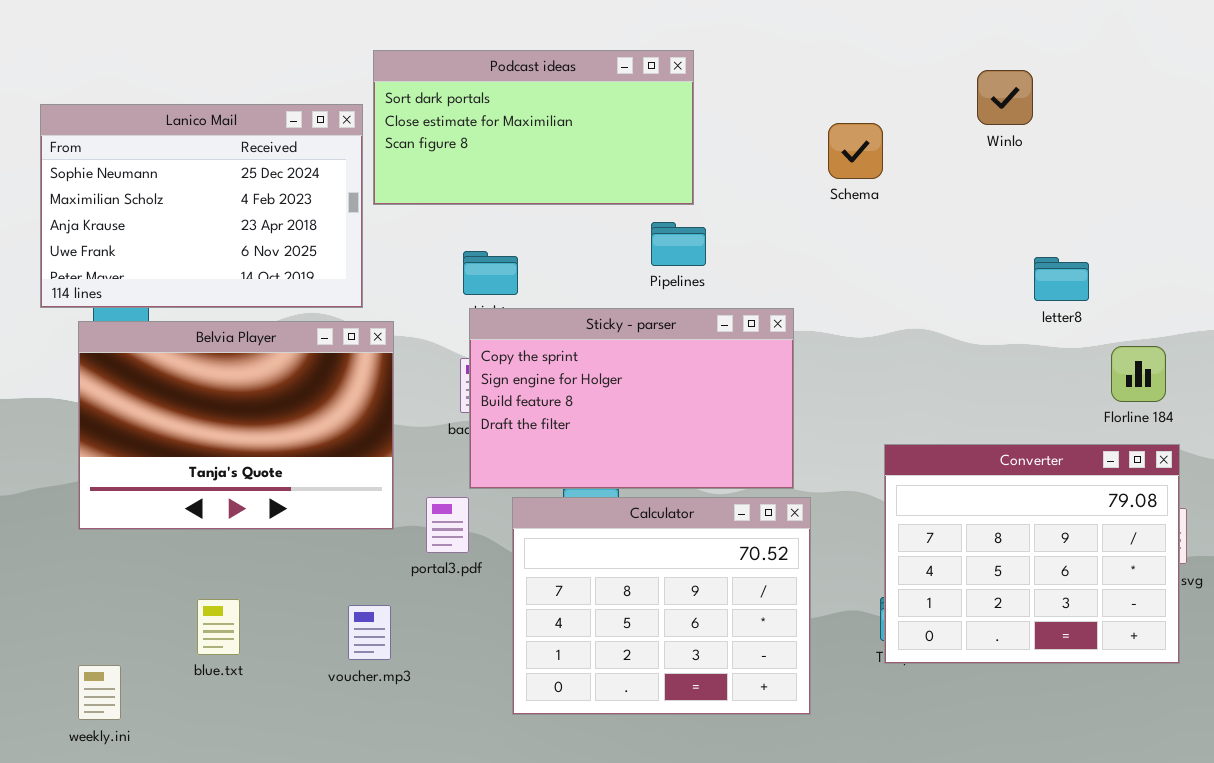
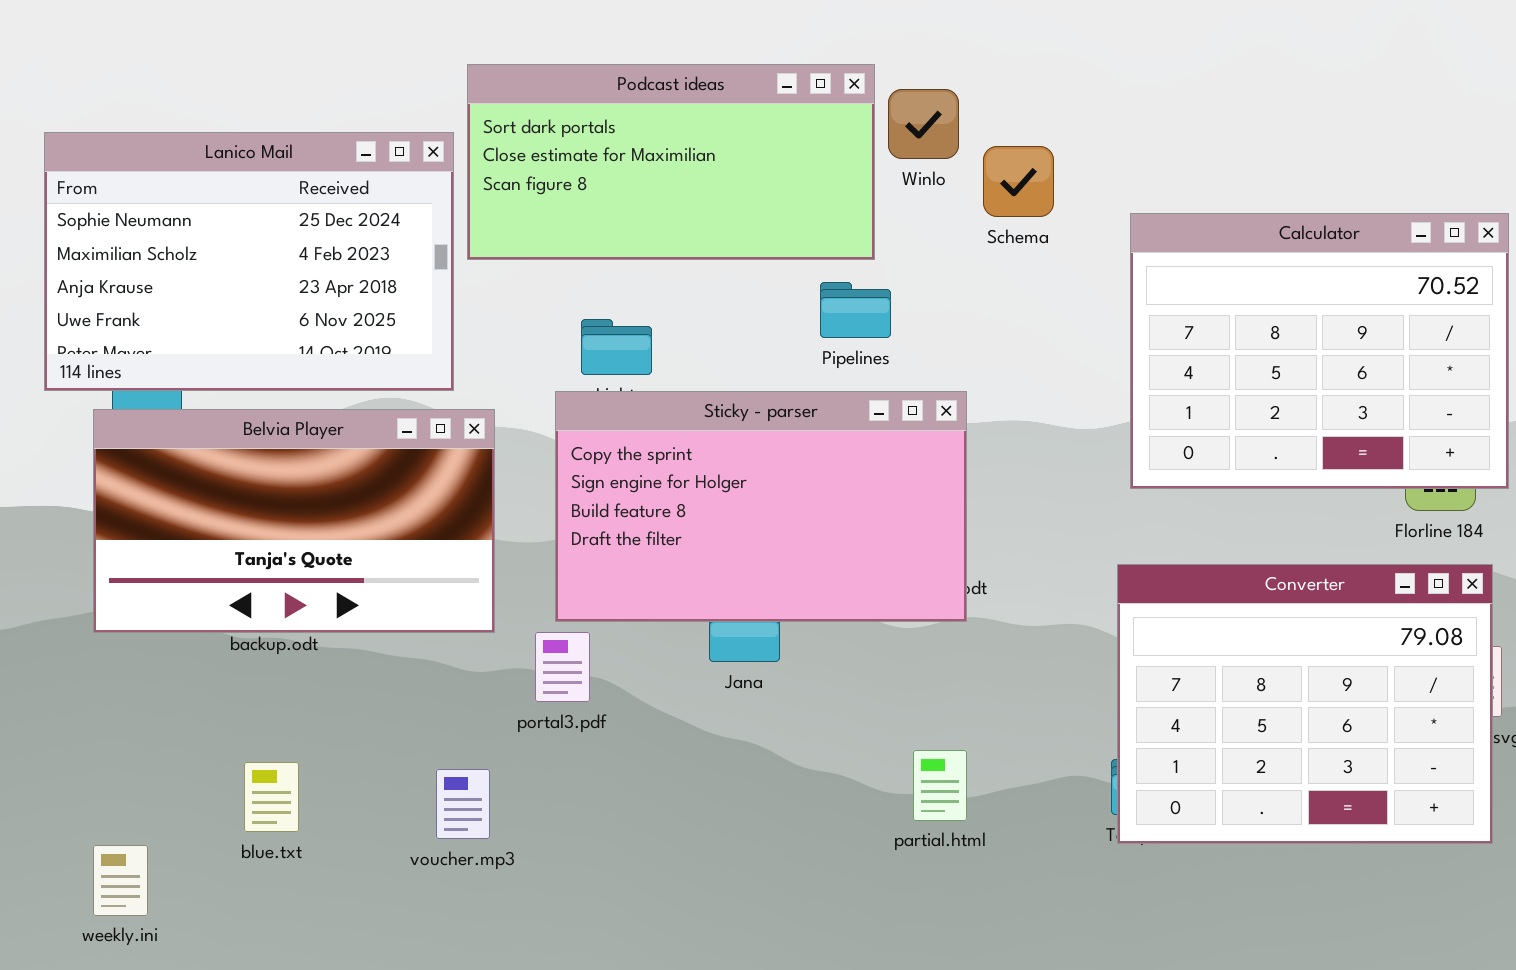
Winlo: [977,70,1033,125] -> [888,89,959,159], moved
Schema: [828,123,883,179] -> [983,146,1054,217], moved
Sticky - parser: [469,308,794,489] -> [555,391,967,622], moved
Belvia Player: [78,321,394,530] -> [93,409,495,633], resized
Calculator: [512,497,811,715] -> [1130,213,1509,489], moved

